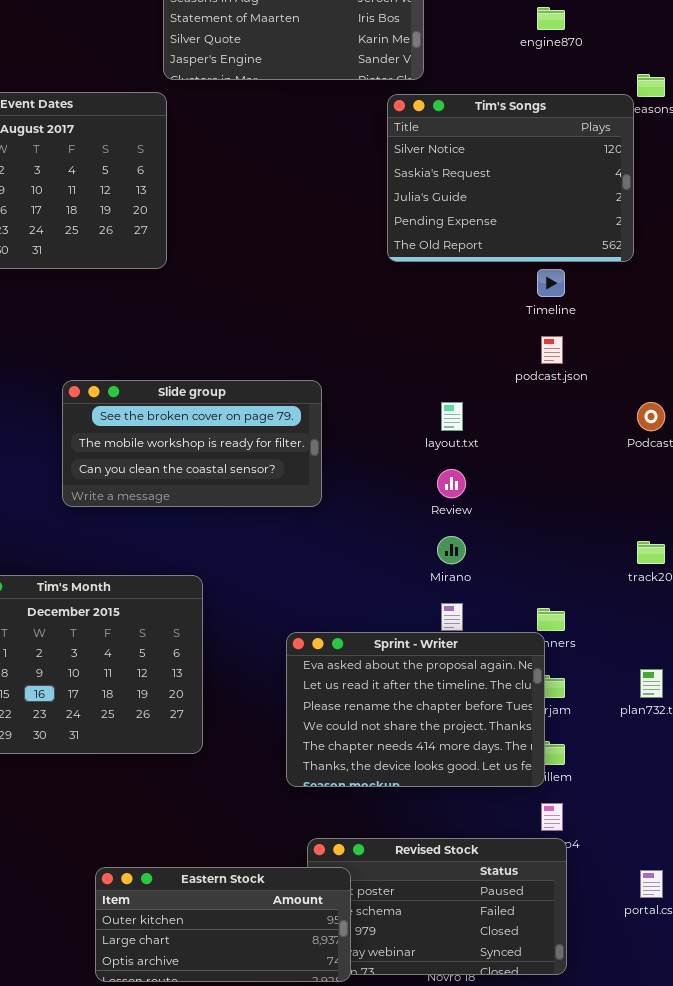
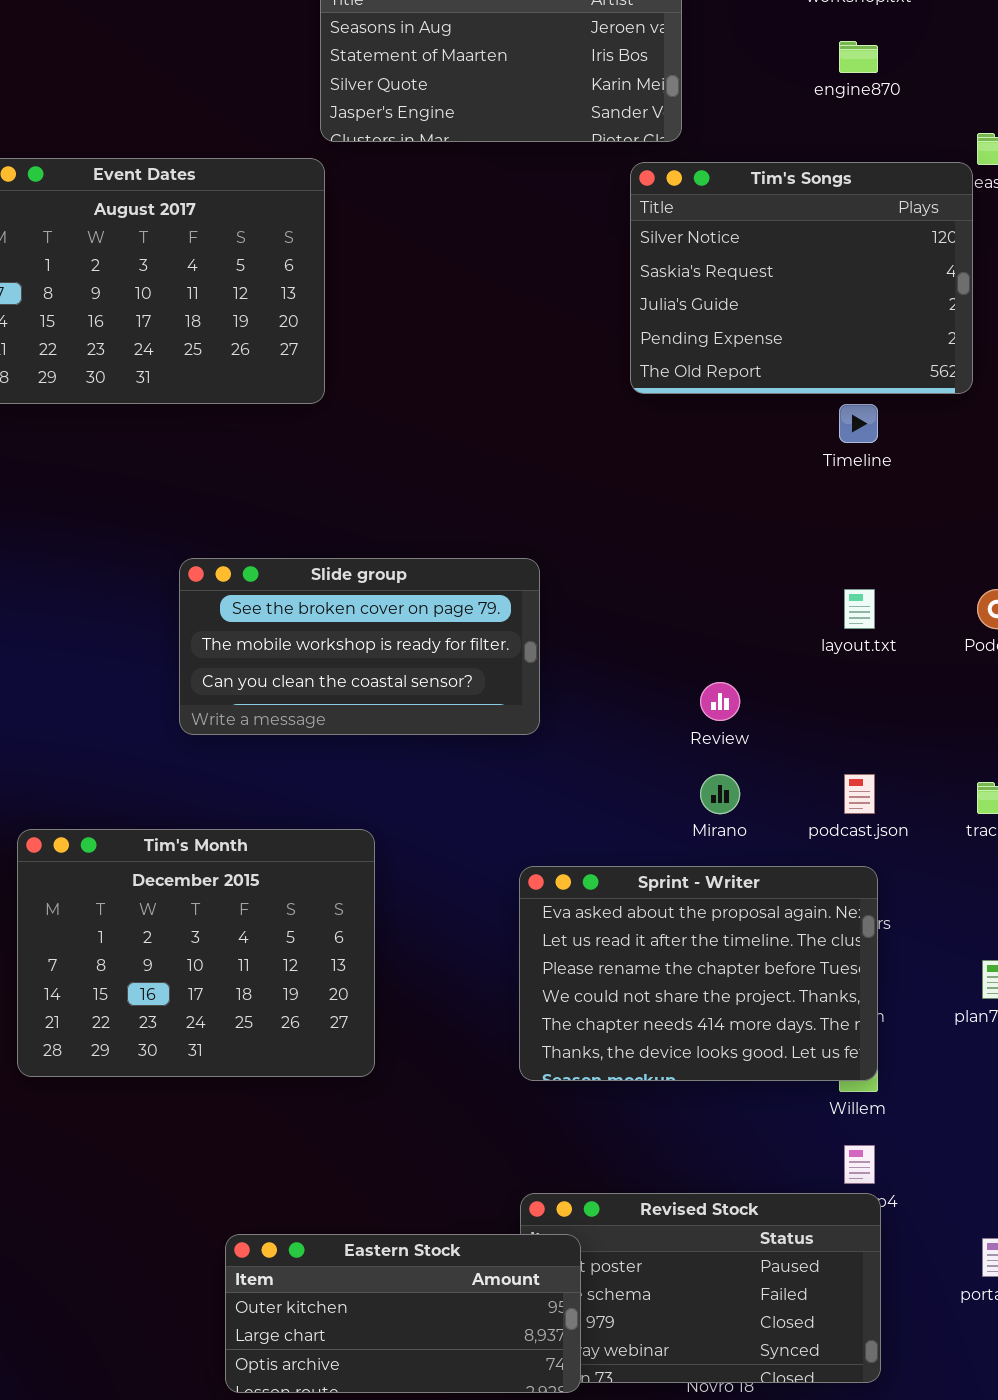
podcast.json: [541,336,563,364] -> [844,774,875,814], moved
layout.txt: [441,402,463,431] -> [844,589,875,629], moved
Sprint - Writer: [286,632,545,787] -> [519,866,878,1081], moved

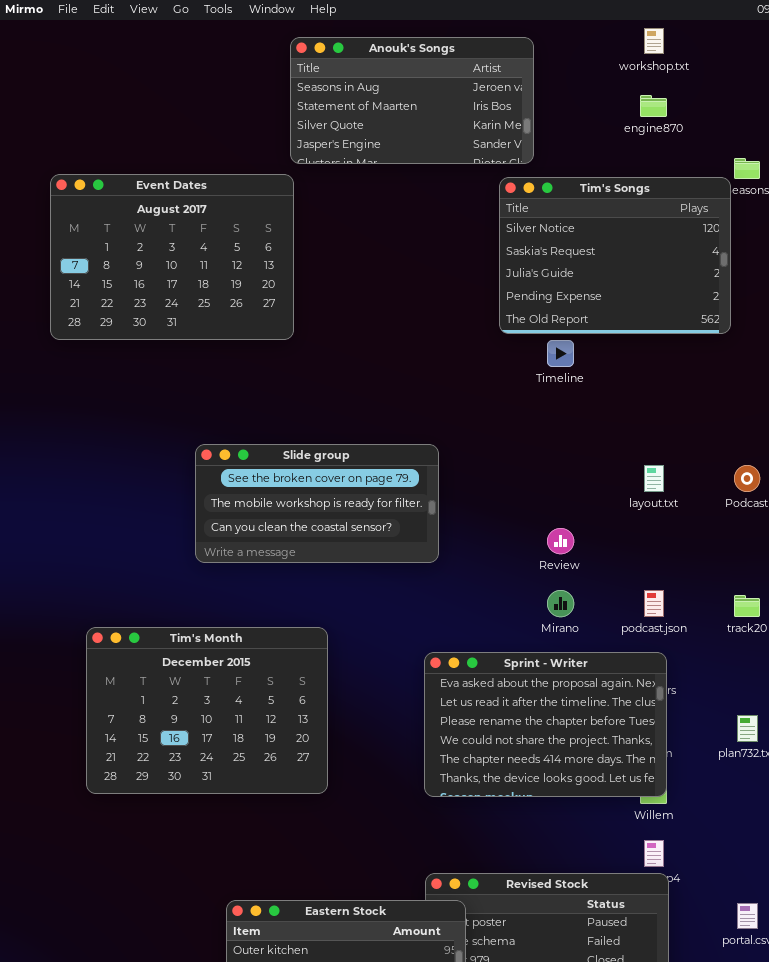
Timeline: [839,404,878,443] -> [547,340,574,367], moved

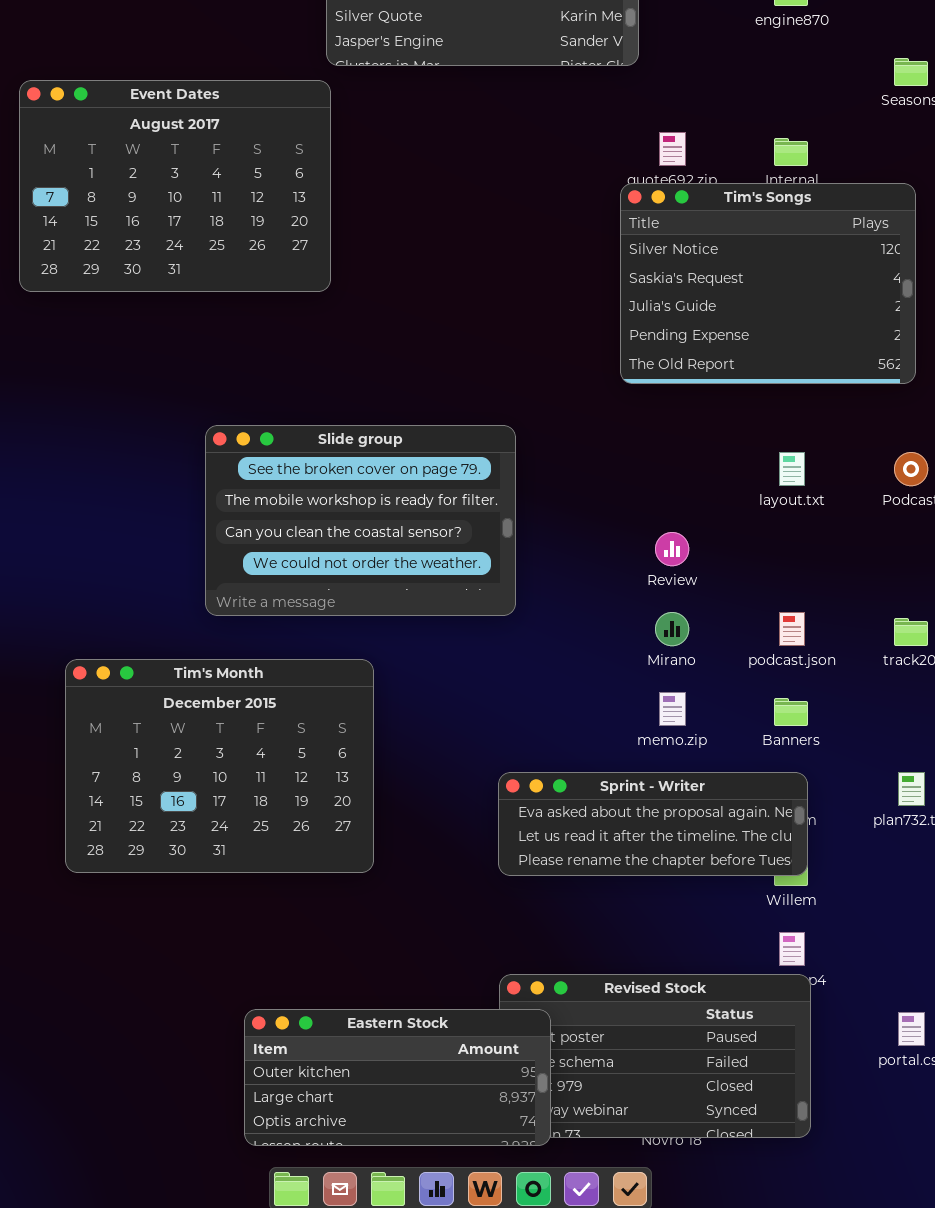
Tim's Songs: [499,177,731,334] -> [620,183,916,384], moved
Slide group: [195,444,439,563] -> [205,425,516,616], resized
Sprint - Writer: [424,652,667,797] -> [498,772,808,876], resized

